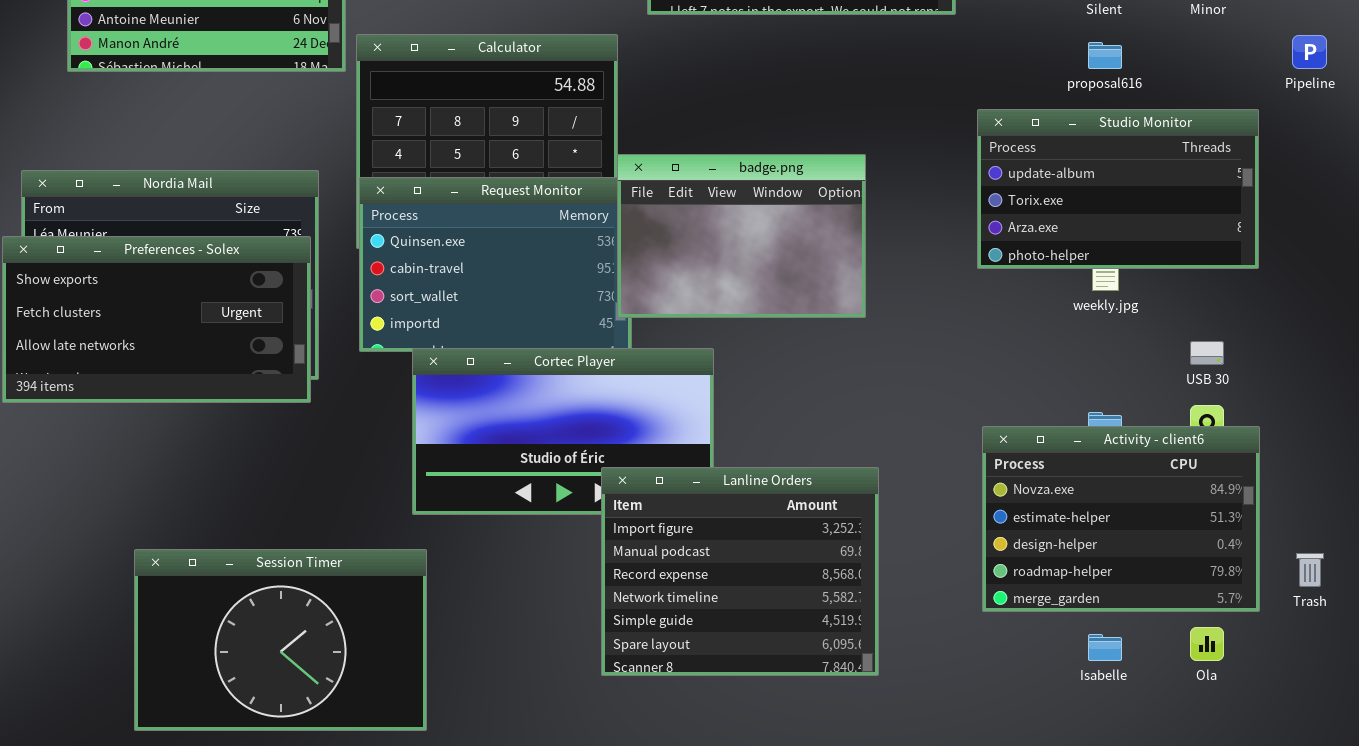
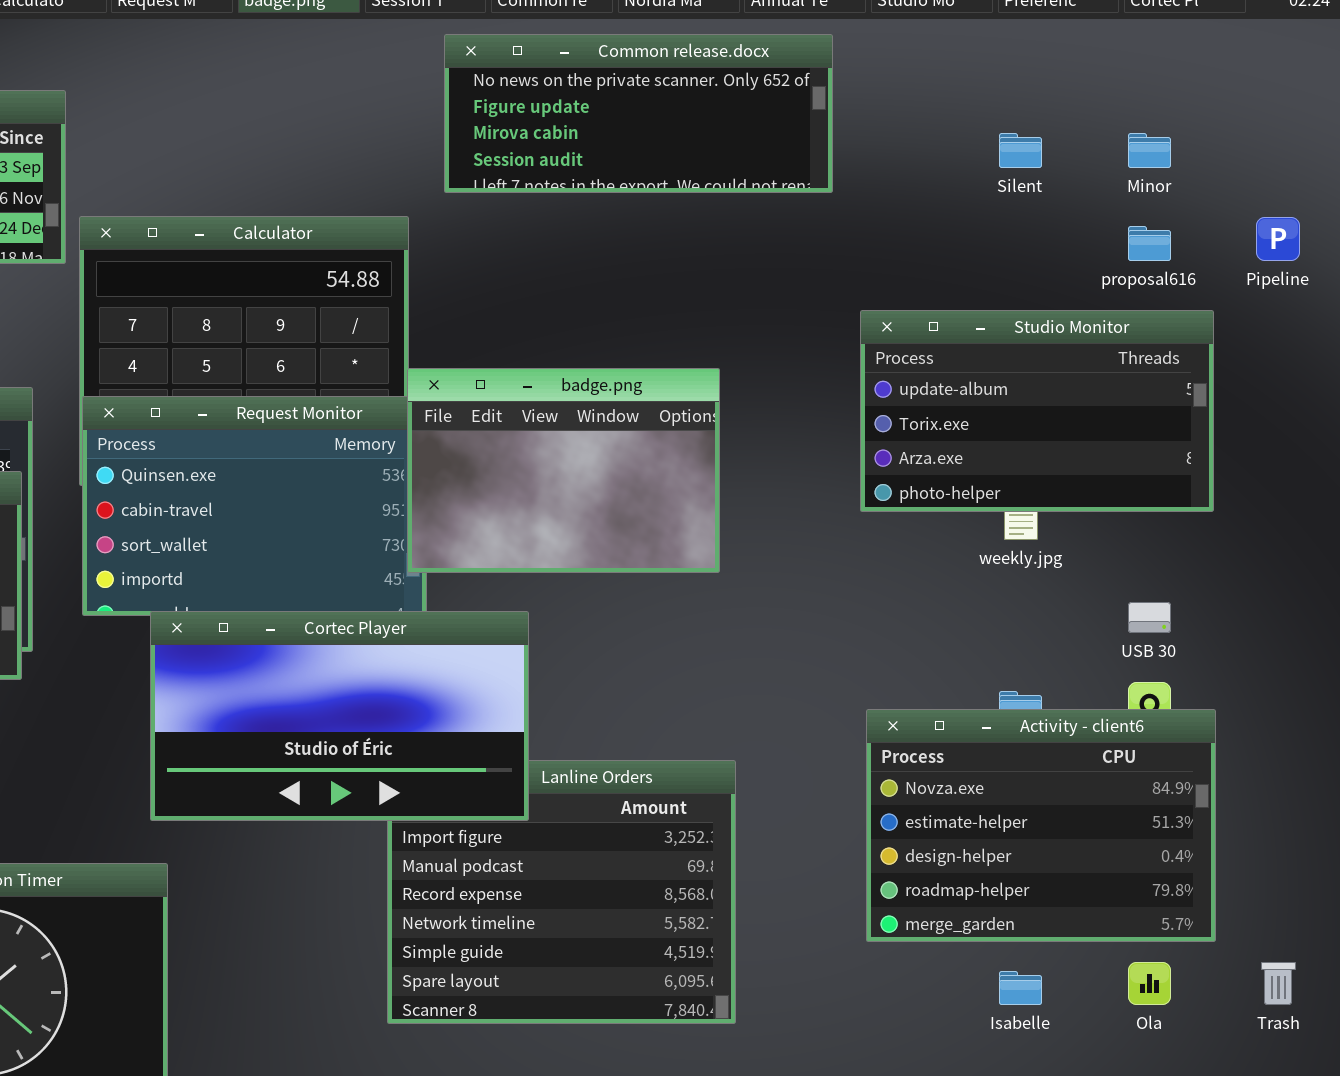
proposal616: [1088,42,1122,69] -> [1128,226,1171,261], moved
Cortec Player: [412,348,714,515] -> [150,611,529,821], raised
Trash: [1296,553,1324,587] -> [1261,962,1296,1005], moved

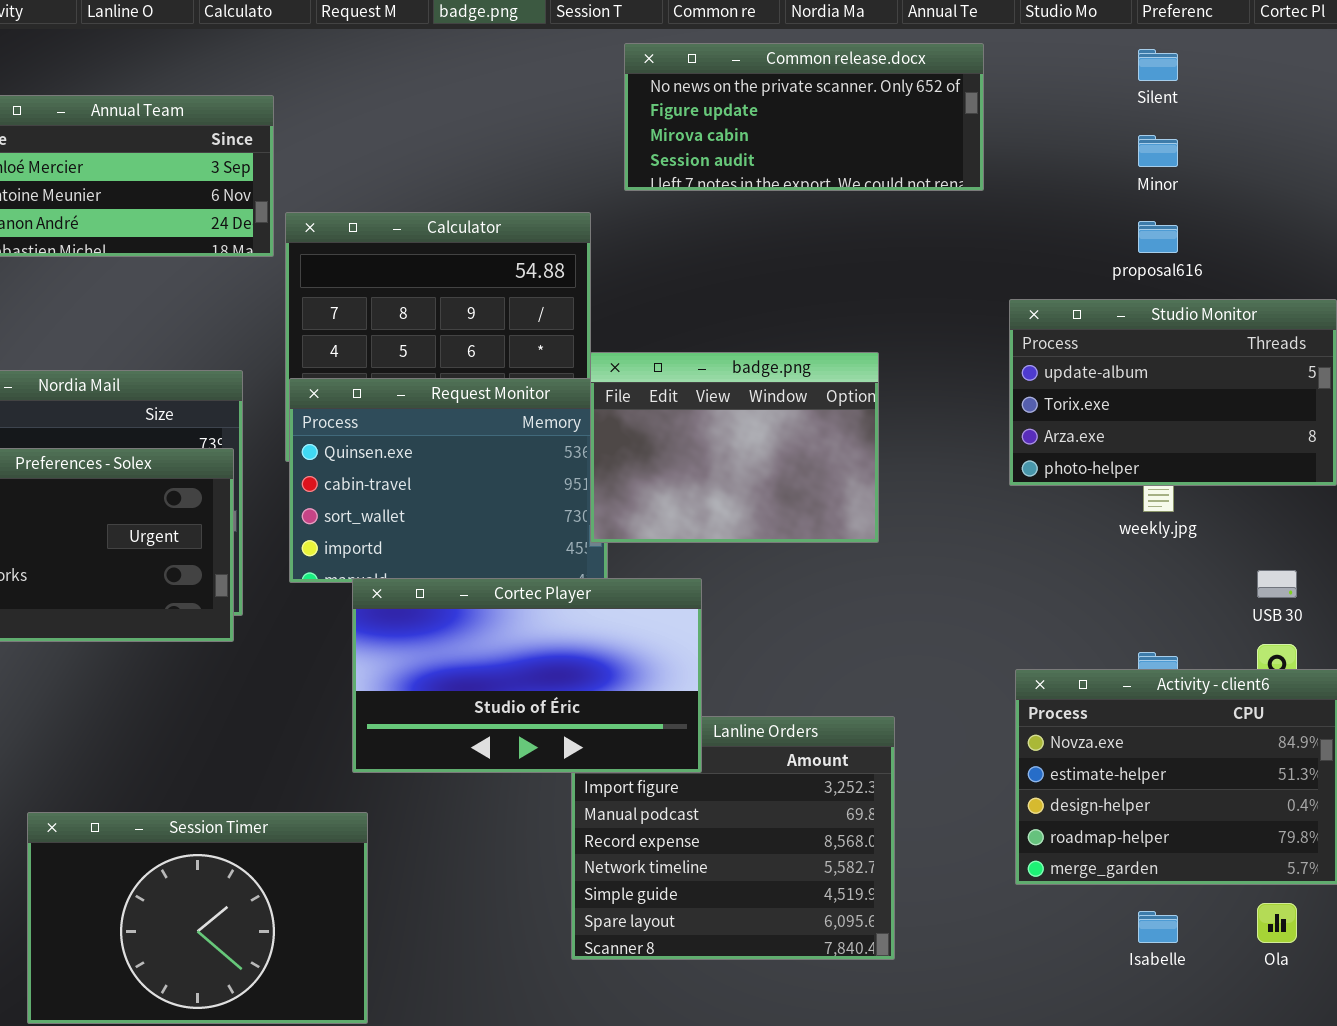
Silent: [999,133,1042,168] -> [1138,49,1178,81], moved
Minor: [1128,133,1171,168] -> [1138,135,1178,167], moved
proposal616: [1128,226,1171,261] -> [1138,221,1178,253], moved

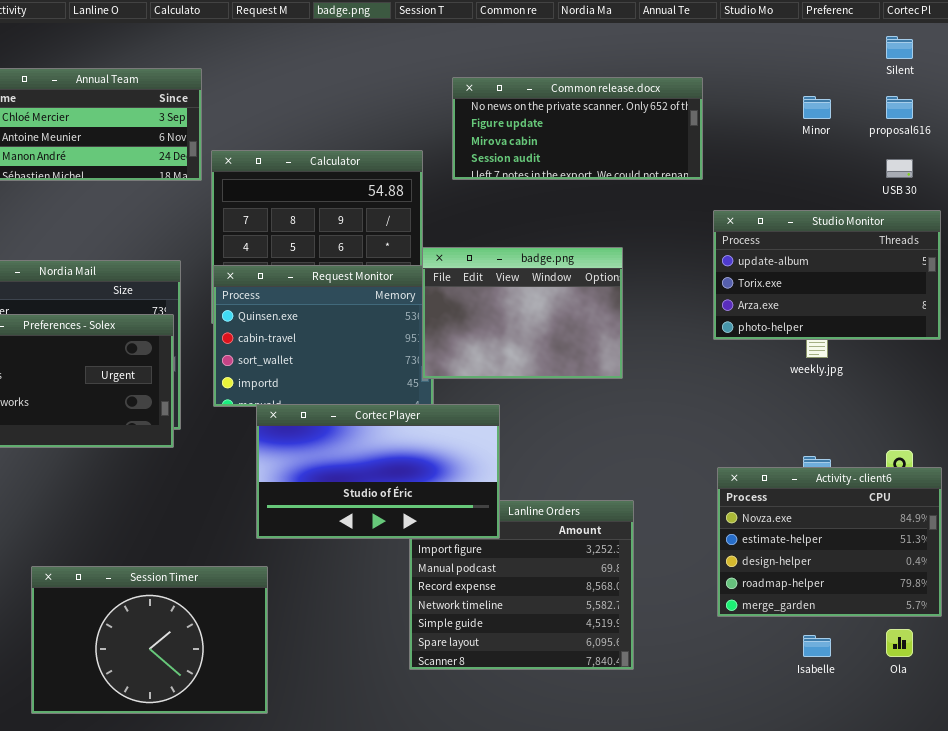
Common release.docx: [624,43,984,191] -> [452,77,703,180], moved
Silent: [1138,49,1178,81] -> [886,36,913,59], moved
proposal616: [1138,221,1178,253] -> [886,96,913,119], moved
USB 30: [1257,570,1297,598] -> [886,159,913,178], moved

